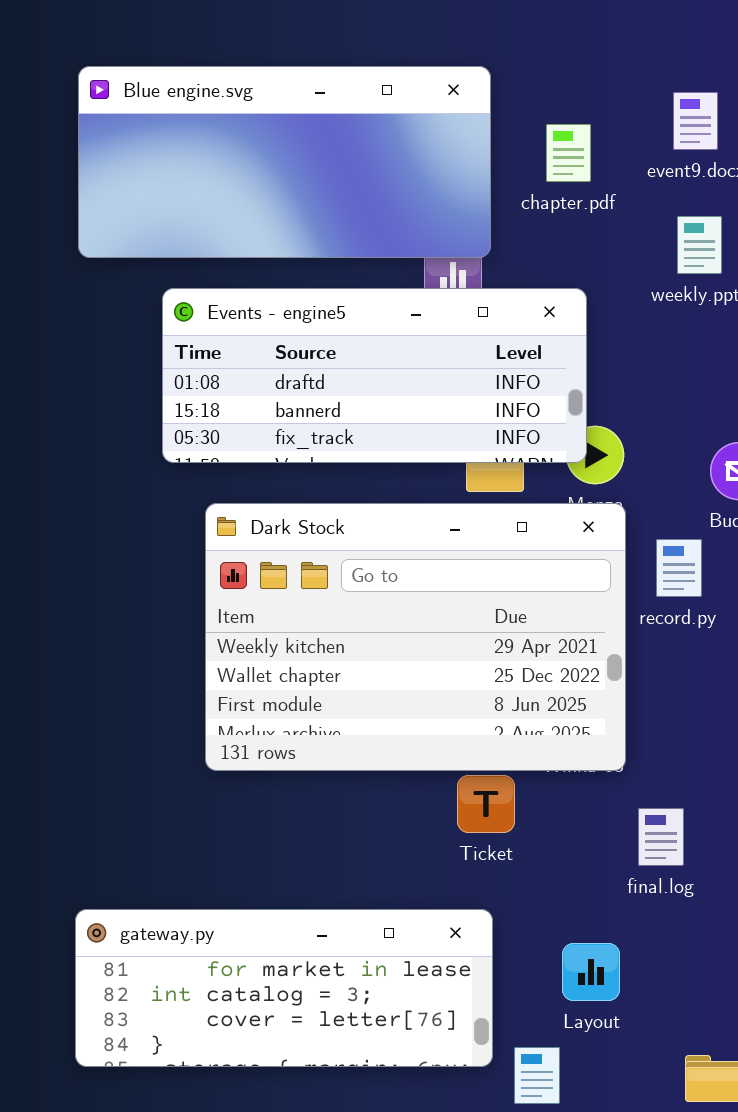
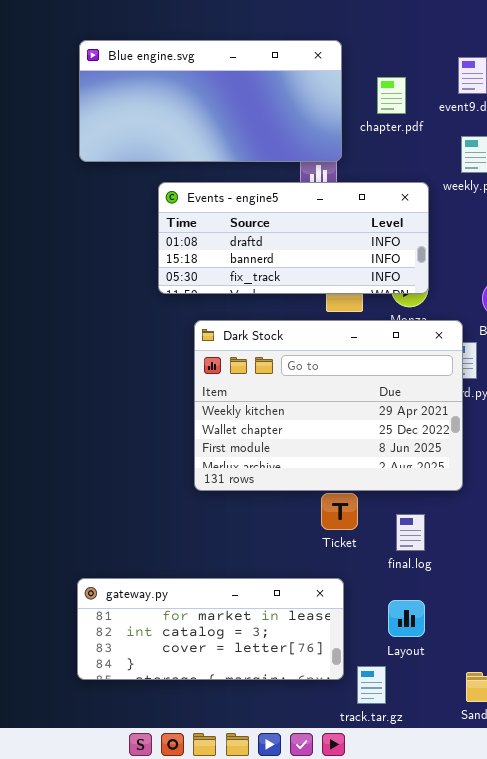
Events - engine5: [162,288,587,463] -> [158,182,429,294], moved
Dark Stock: [205,503,626,771] -> [194,320,463,491], moved
final.log: [638,808,684,866] -> [396,514,425,551], moved

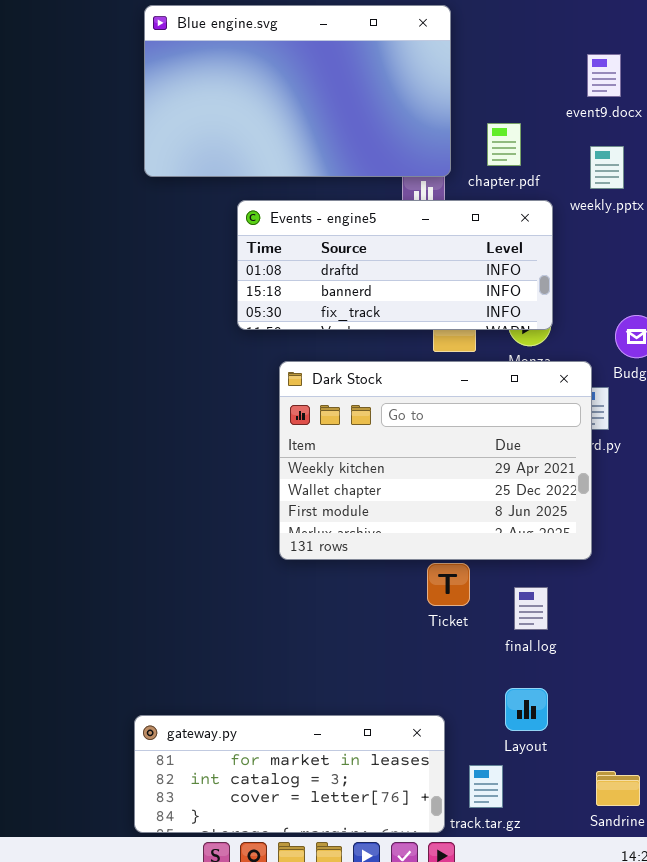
Blue engine.svg: [79,40,342,162] -> [144,5,451,177], resized
chapter.pdf: [377,77,406,114] -> [487,123,521,166], moved
gateway.py: [77,578,344,680] -> [134,715,445,833], moved

